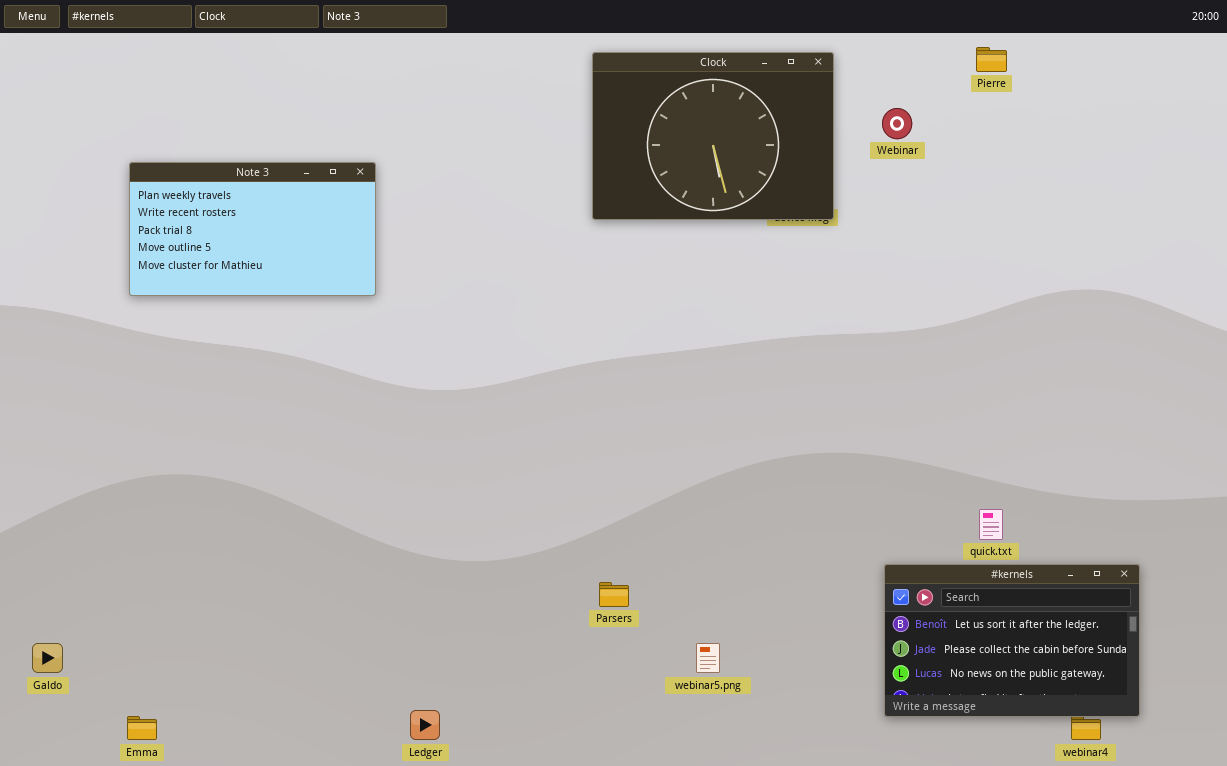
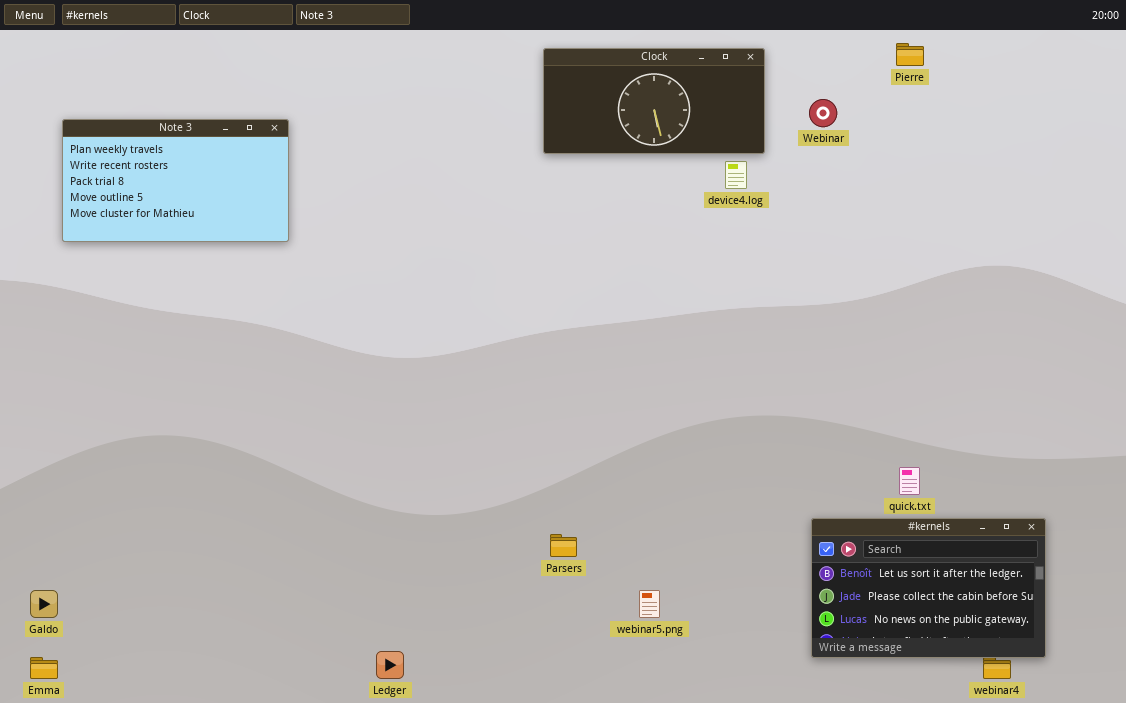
Clock: [592,52,834,220] -> [543,48,765,154], resized
Note 3: [129,162,376,296] -> [62,119,289,242], moved
Emma: [127,716,157,740] -> [30,657,58,679], moved

